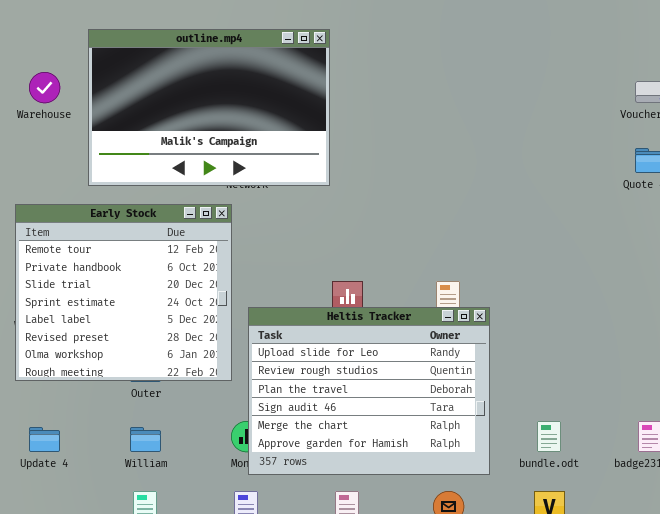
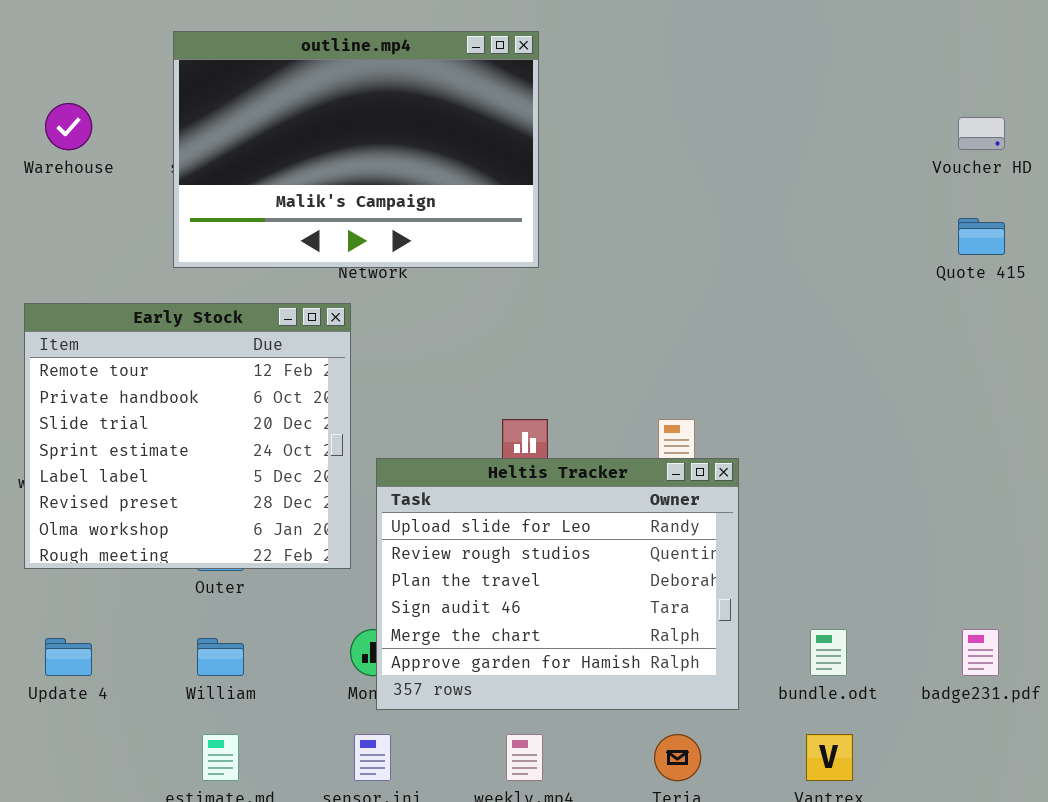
outline.mp4: [88,29,330,186] -> [173,31,539,268], moved

